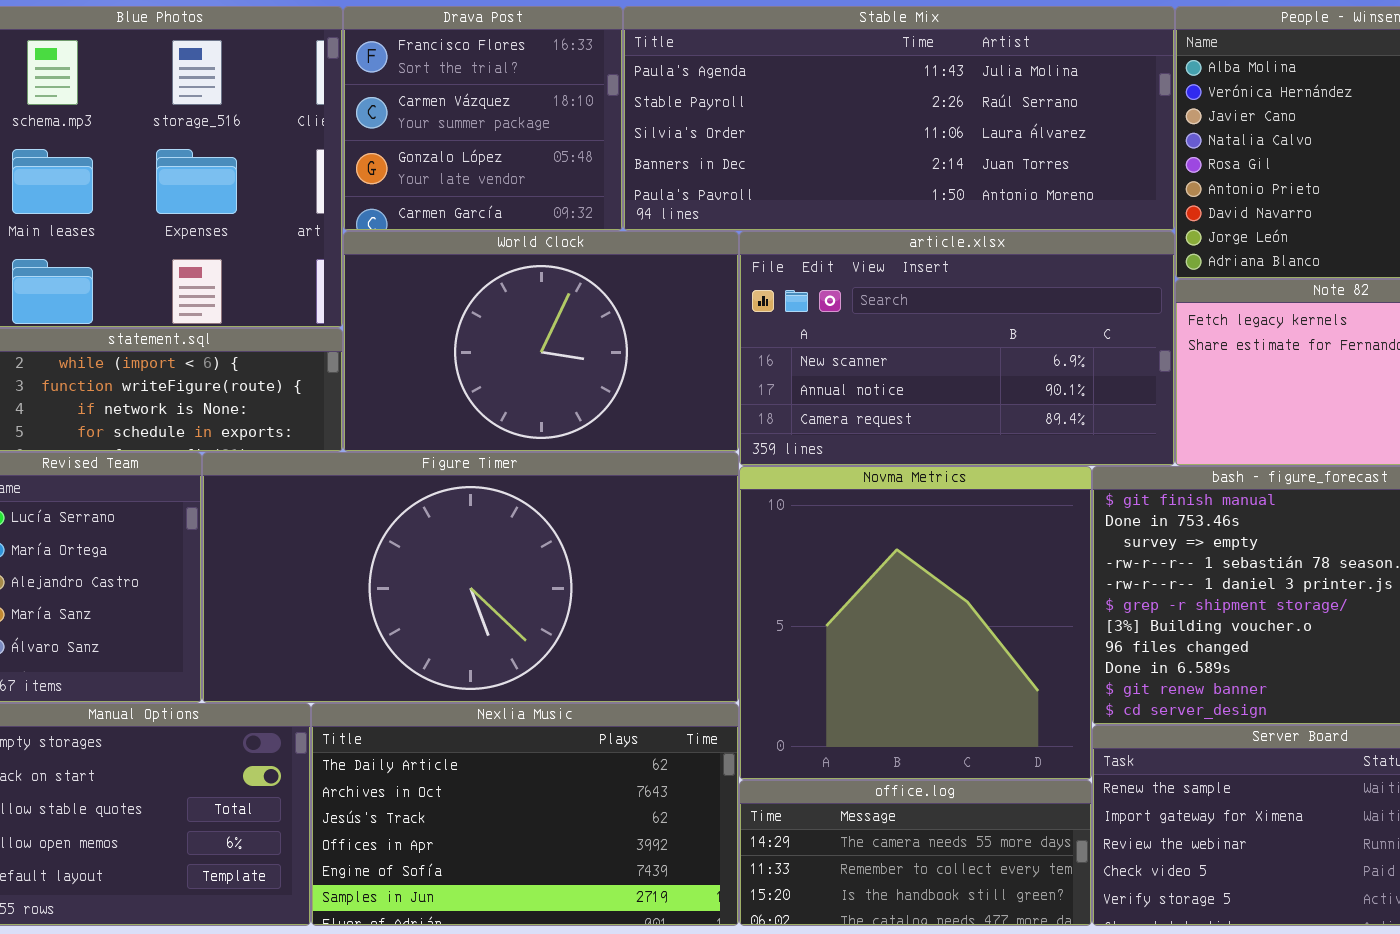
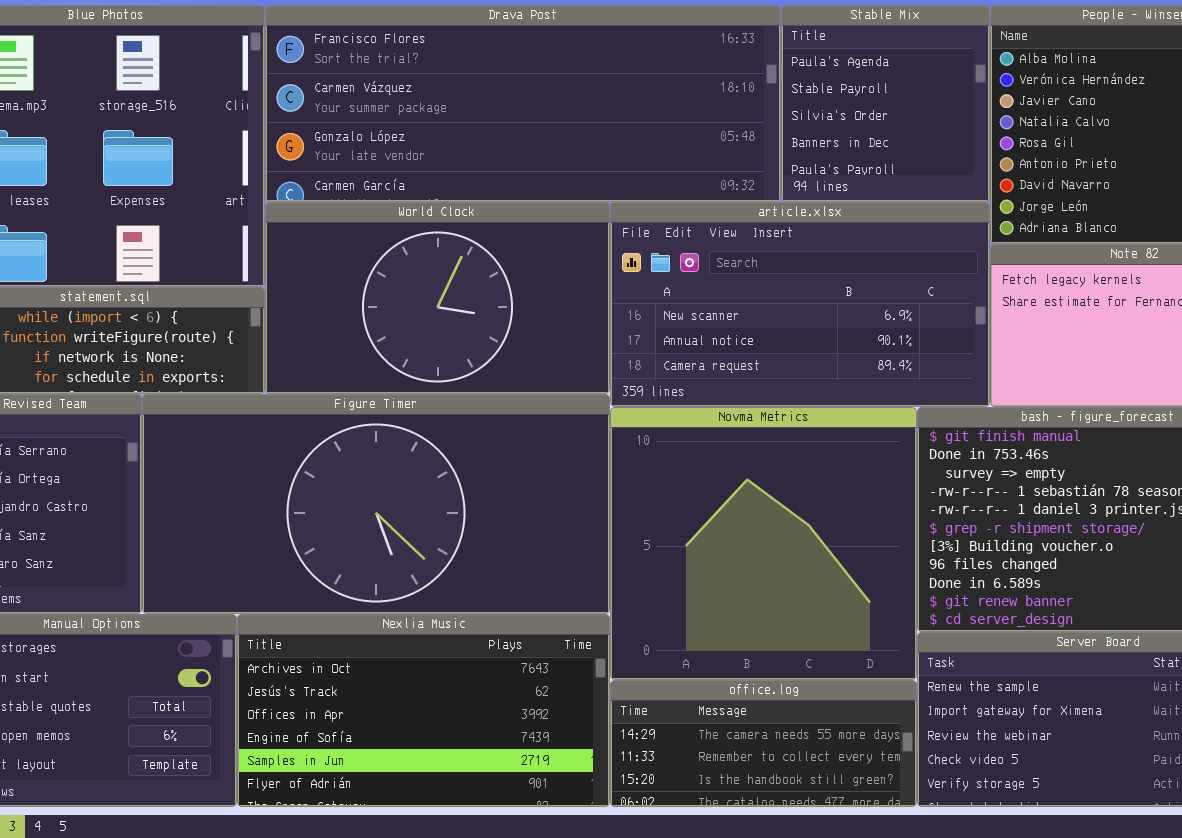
Drava Post: [343,6,623,231] -> [265,5,781,202], resized
Stable Mix: [623,6,1175,231] -> [781,5,990,202], resized
Nexlia Music: [311,703,739,926] -> [237,614,610,807], scrolled down 1 row

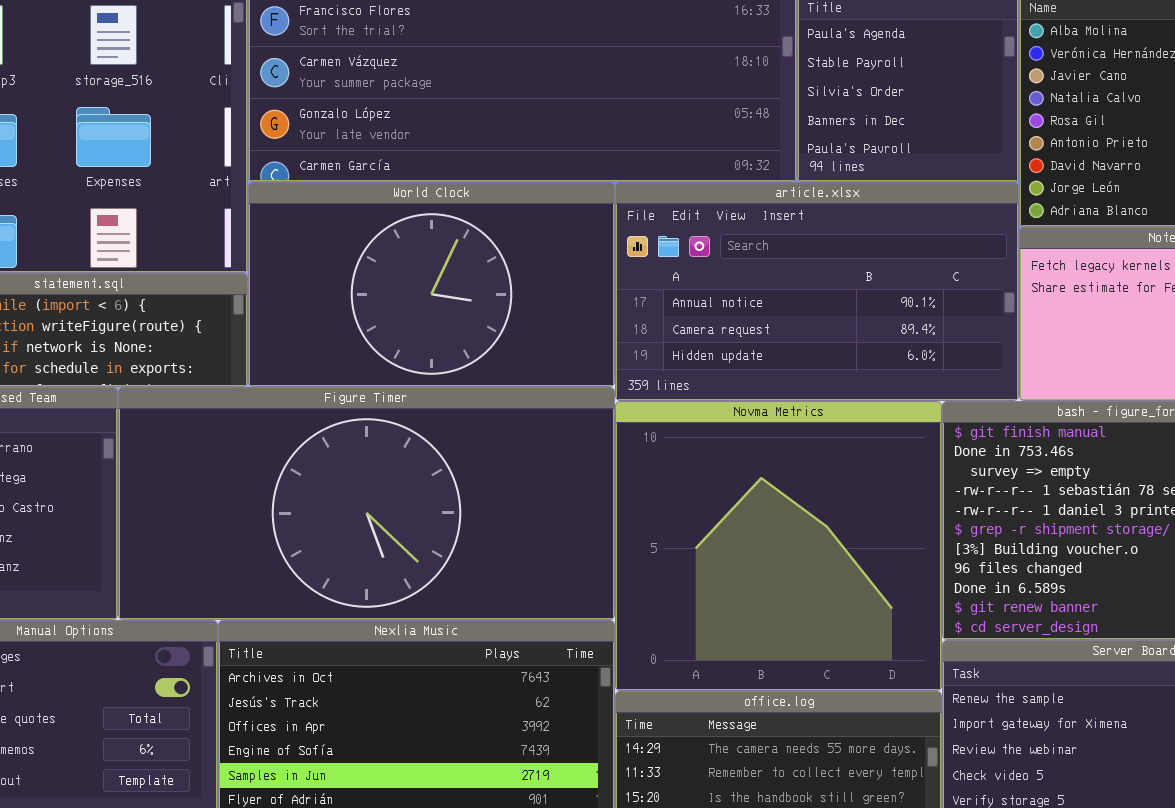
article.xlsx: [610,202,990,407] -> [615,182,1019,401], scrolled down 1 row

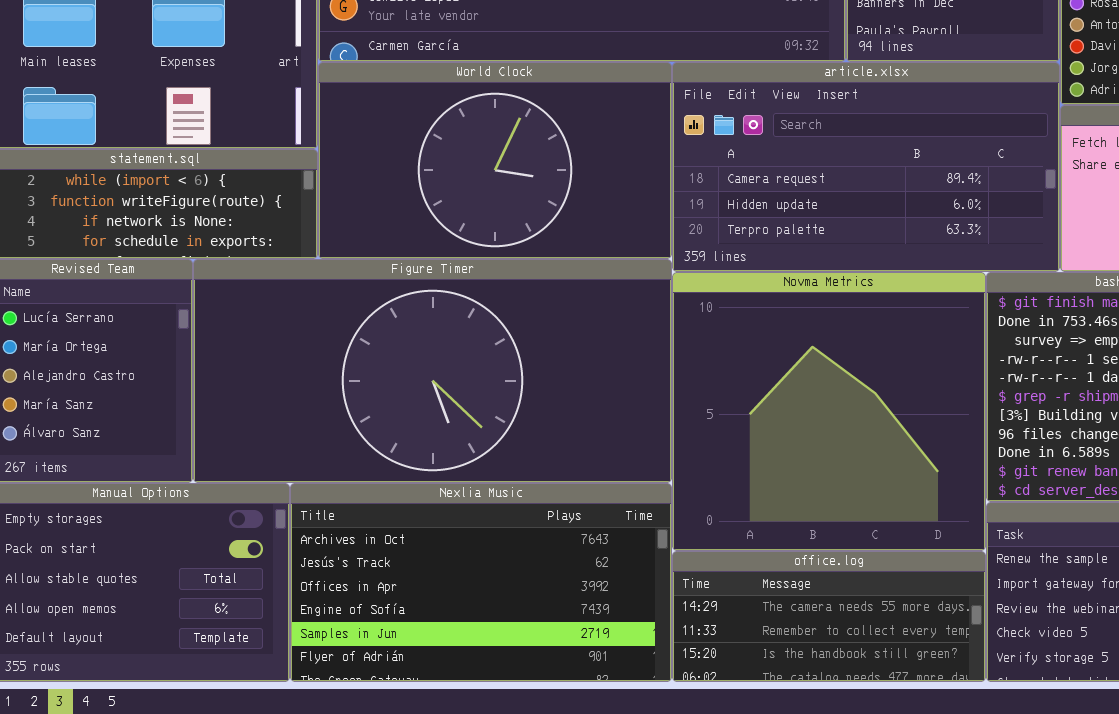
article.xlsx: [615,182,1019,401] -> [672,62,1060,272], scrolled down 1 row

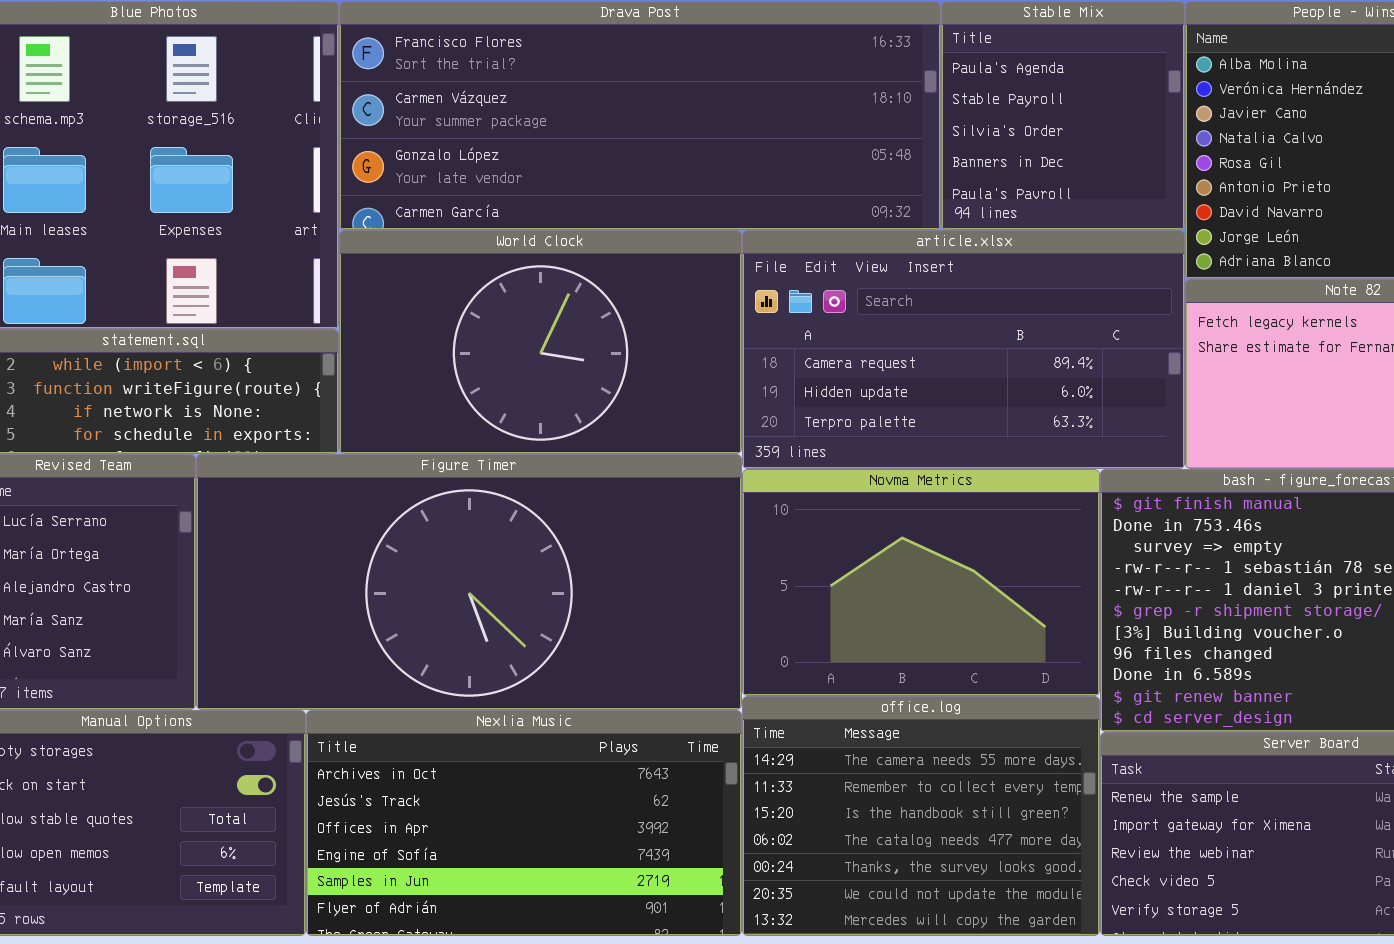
Novma Metrics: [672,272,986,551] -> [742,469,1100,696], resized
office.log: [672,551,986,682] -> [742,696,1100,936], resized

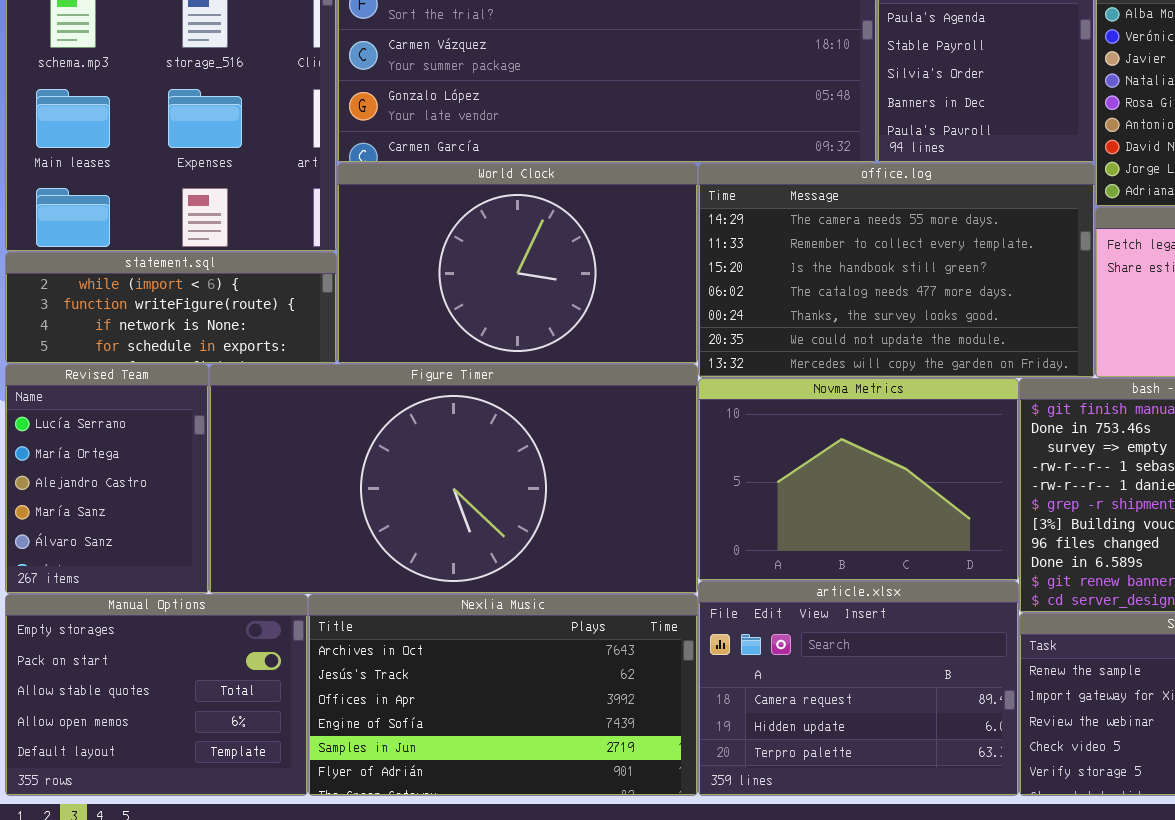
article.xlsx: [742,230,1185,469] -> [698,581,1019,796], moved, resized
office.log: [742,696,1100,936] -> [698,163,1095,378], moved, resized

